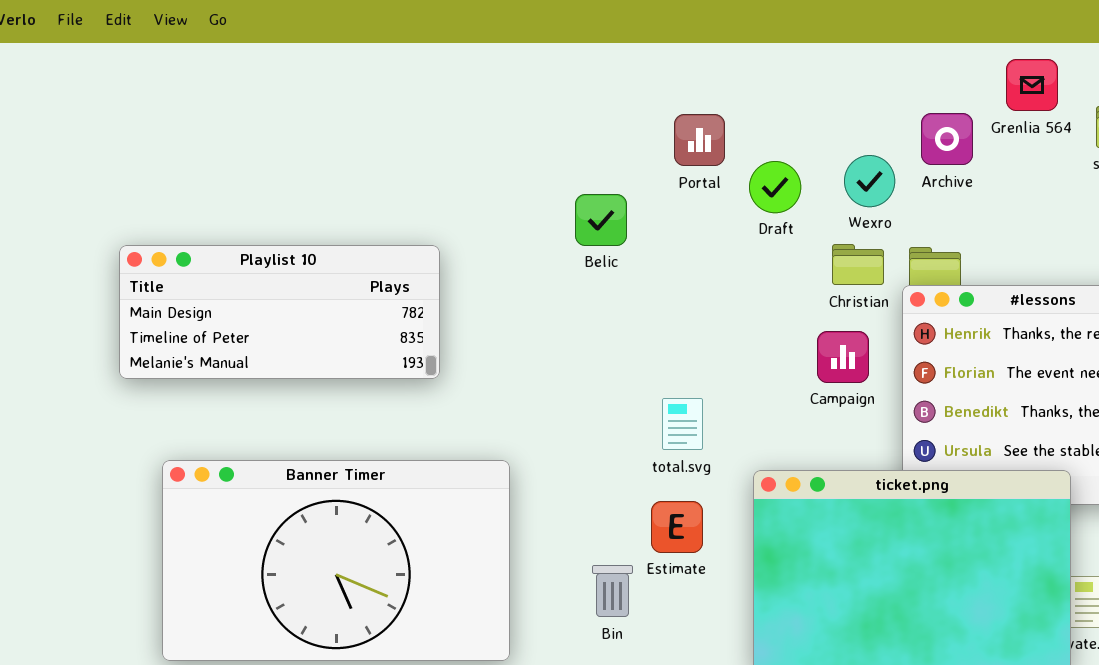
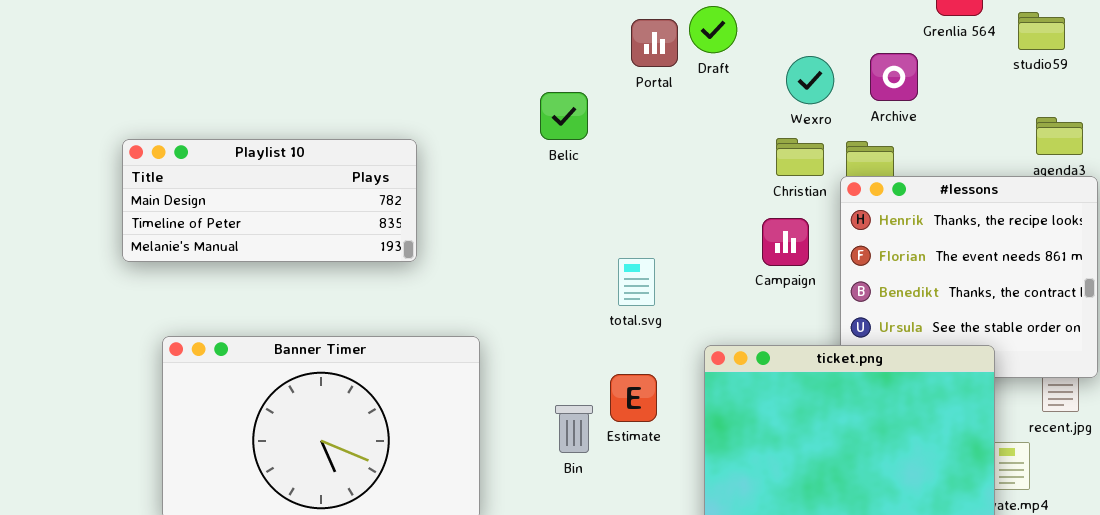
Archive: [921,113,973,165] -> [870,53,918,101], moved
Draft: [749,161,801,213] -> [689,6,737,53], moved
total.svg: [662,398,703,450] -> [618,258,655,306], moved
Bin: [592,565,633,617] -> [555,405,593,453], moved

